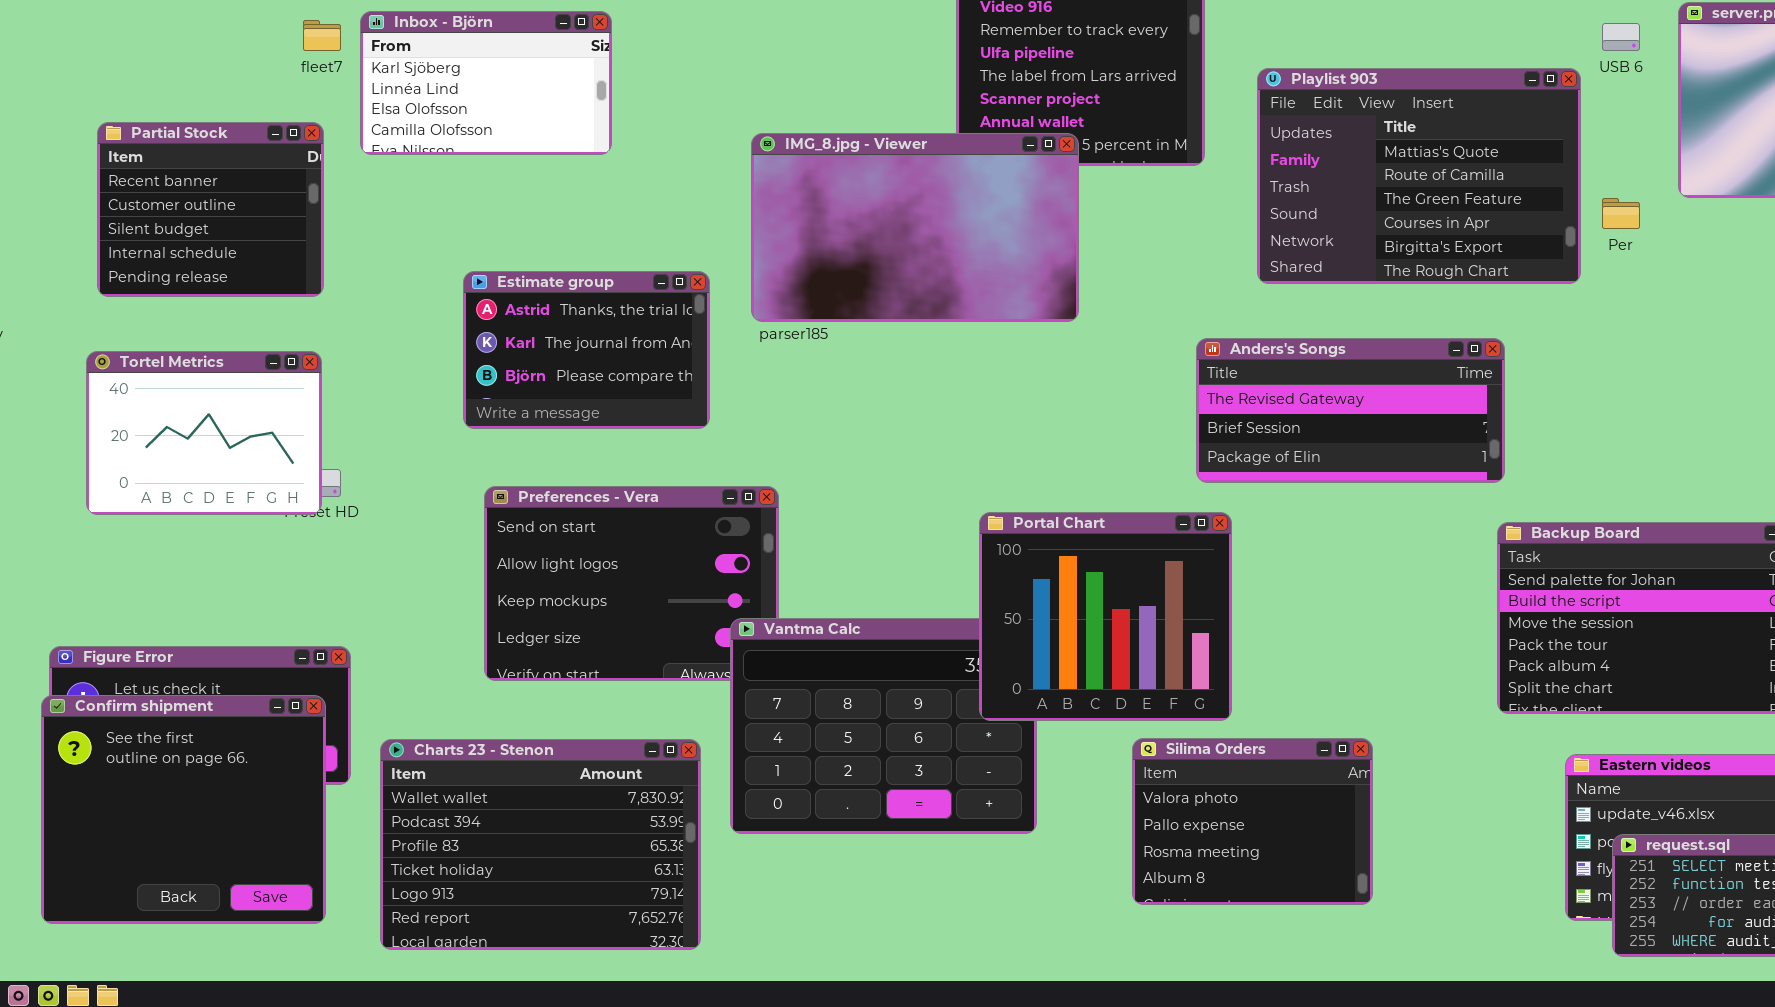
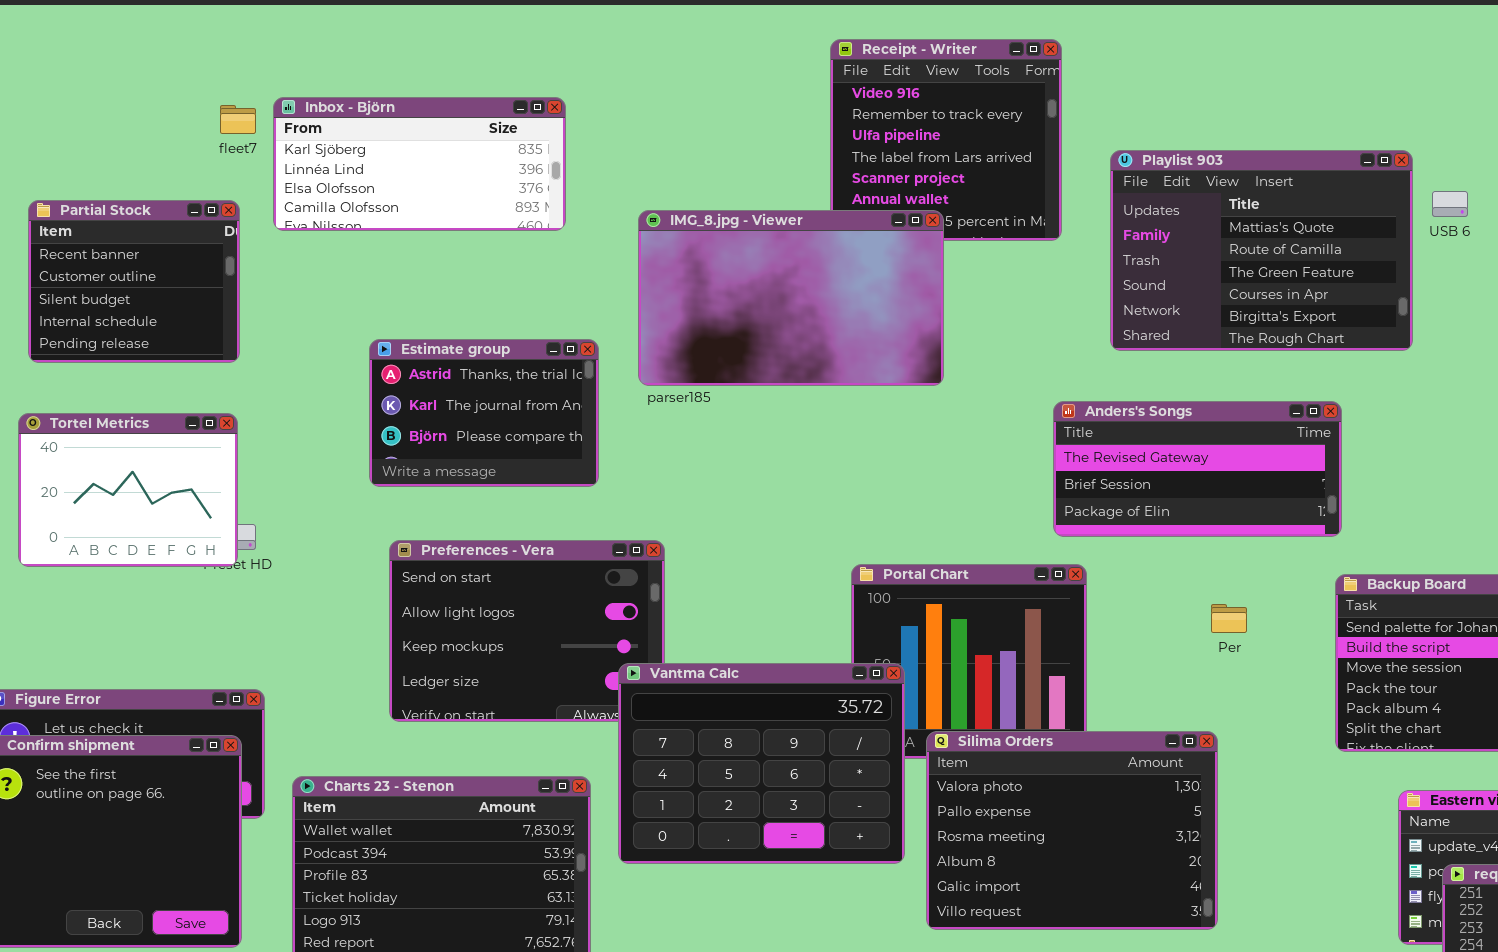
Inbox - Björn: [360,11,612,155] -> [273,97,566,231], resized
USB 6: [1602,23,1640,51] -> [1432,191,1468,217], moved
Per: [1602,198,1640,229] -> [1211,604,1247,633], moved
Vantma Calc: [730,618,1037,834] -> [618,663,905,864], raised
Silima Orders: [1132,738,1373,905] -> [926,731,1218,930], resized

